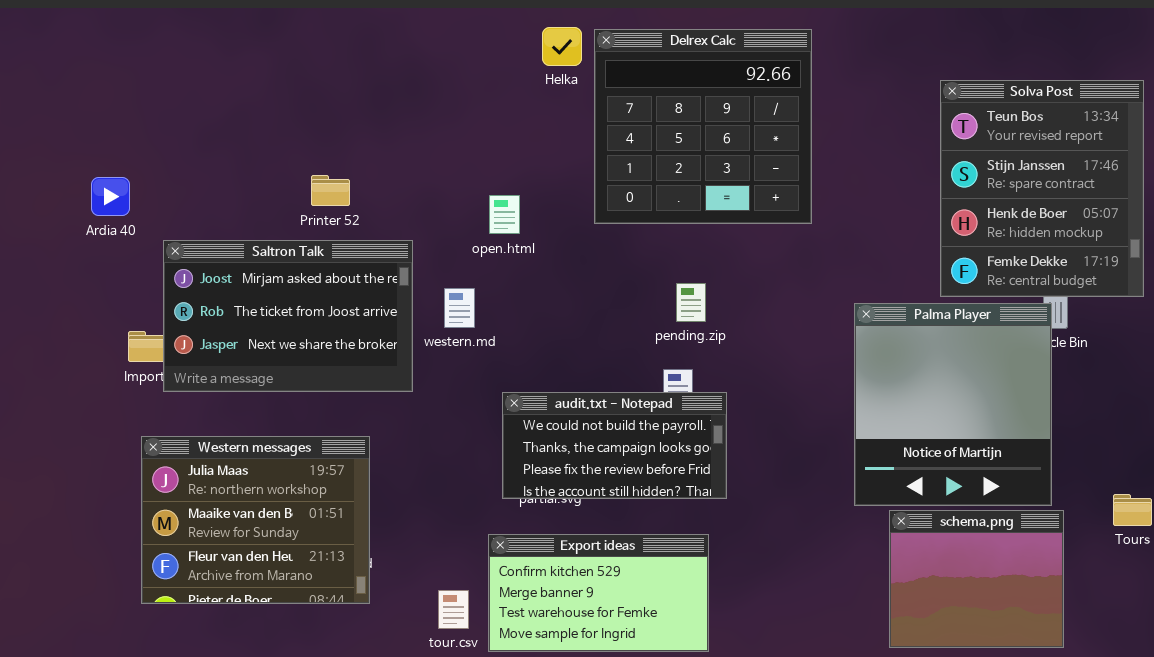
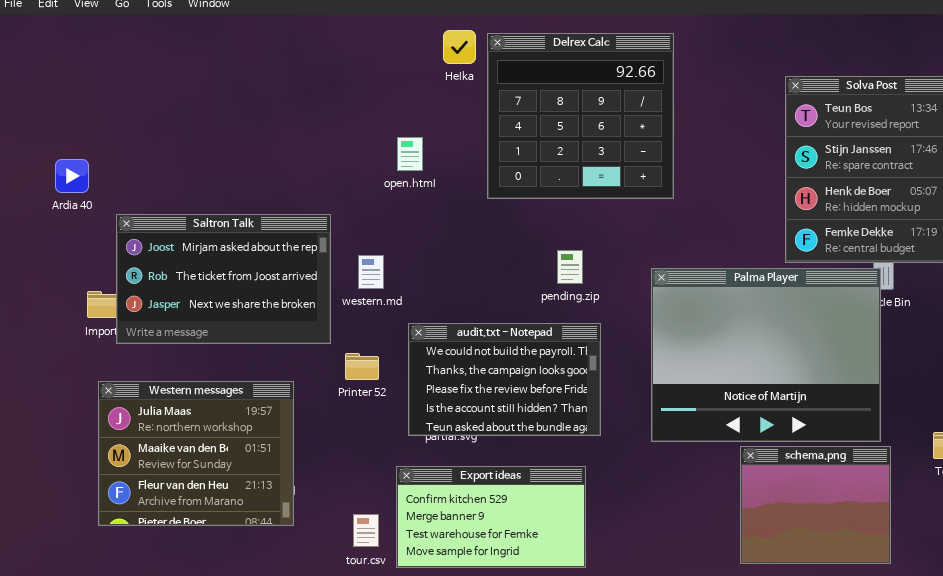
Printer 52: [311,175,350,206] -> [345,353,379,380], moved
open.html: [489,195,520,234] -> [397,137,423,171], moved
Palma Player: [854,303,1052,506] -> [651,268,881,442], resized
audit.txt - Notepad: [502,392,727,499] -> [408,323,601,436], resized

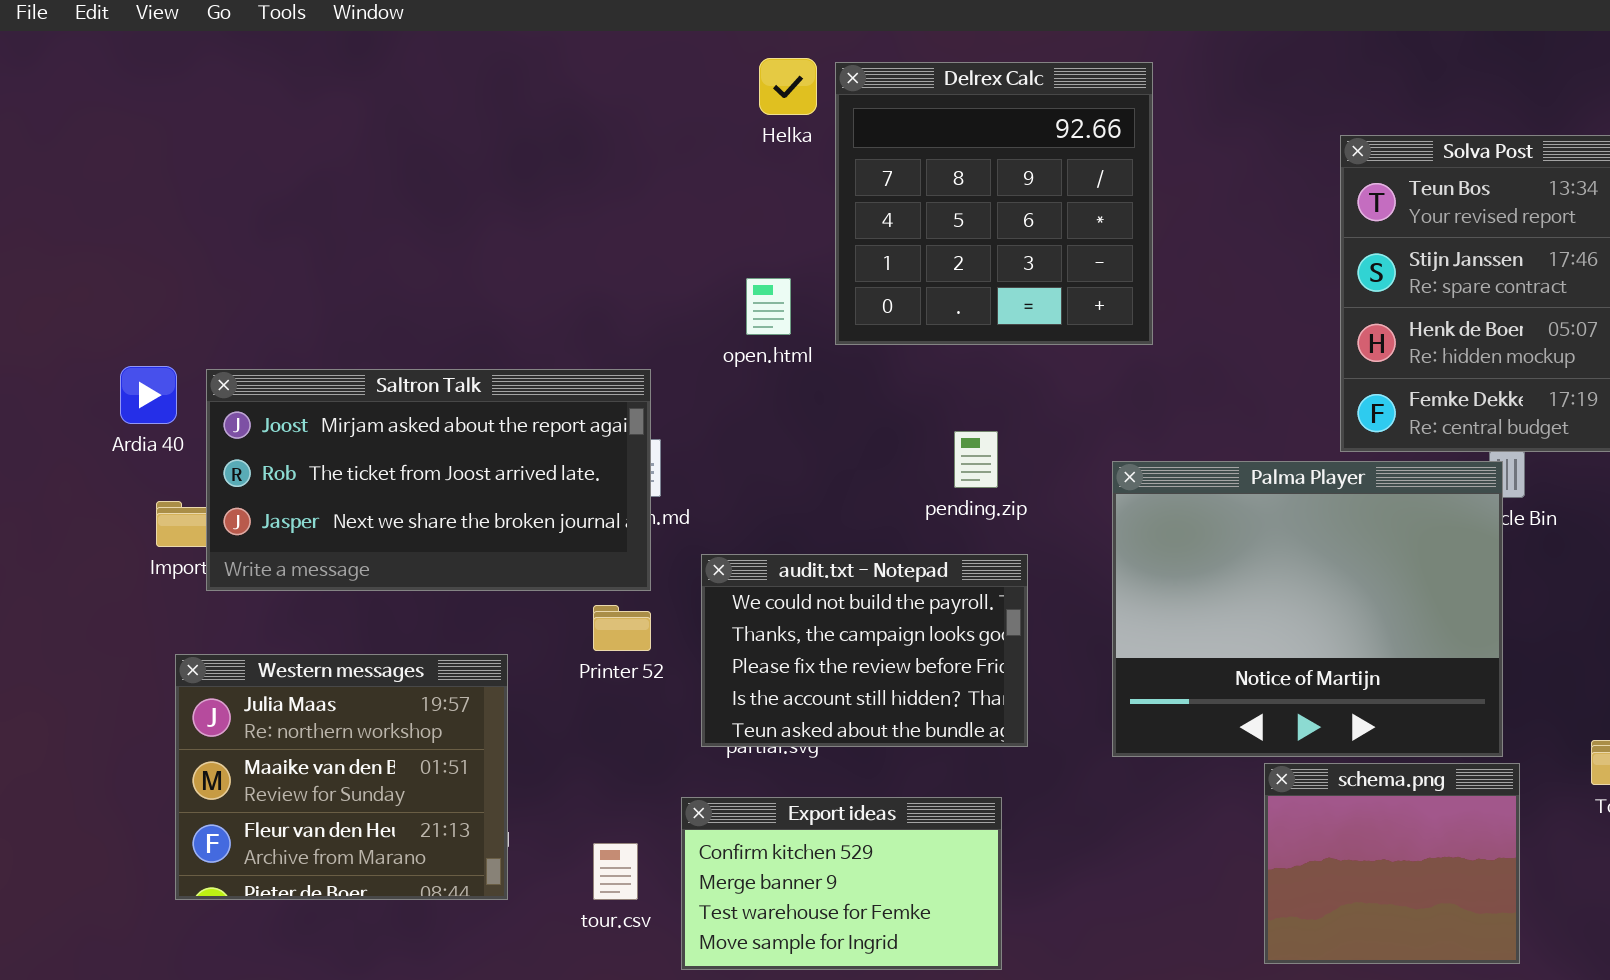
open.html: [397,137,423,171] -> [746,278,791,335], moved
Ardia 40: [55,159,89,193] -> [120,366,177,424], moved
Saltron Talk: [116,214,331,344] -> [206,369,651,591], resized
tour.csv: [353,514,379,547] -> [593,843,638,900], moved

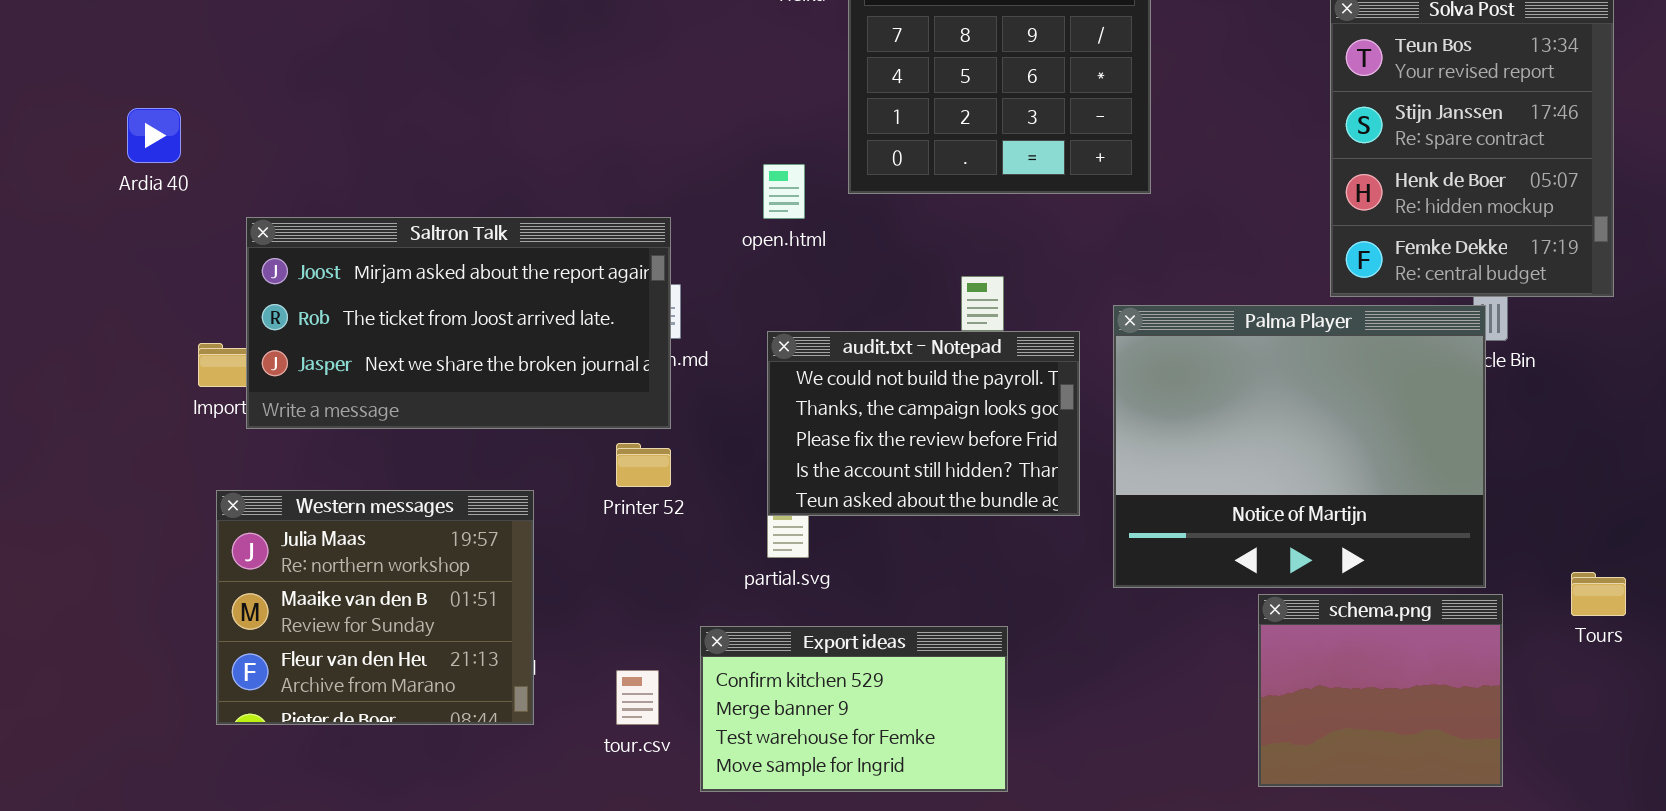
open.html: [746,278,791,335] -> [763,164,805,219], moved
Ardia 40: [120,366,177,424] -> [127,108,181,163], moved
audit.txt - Notepad: [701,554,1028,747] -> [767,331,1080,516], moved

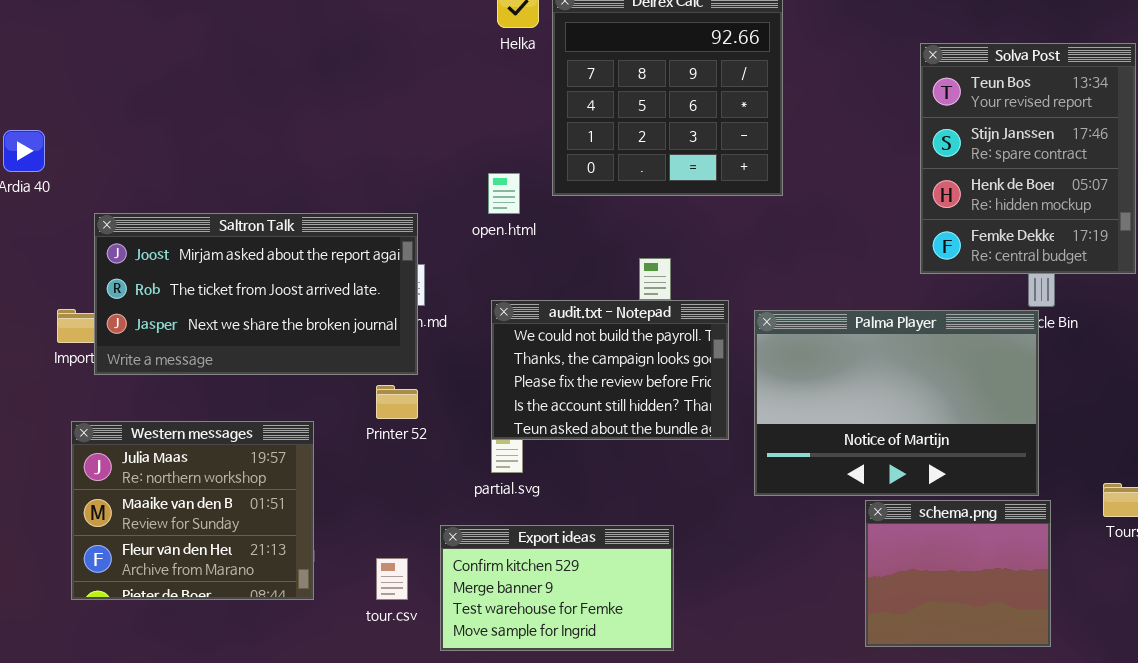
Palma Player: [1113,305,1486,588] -> [754,310,1039,496], resized

